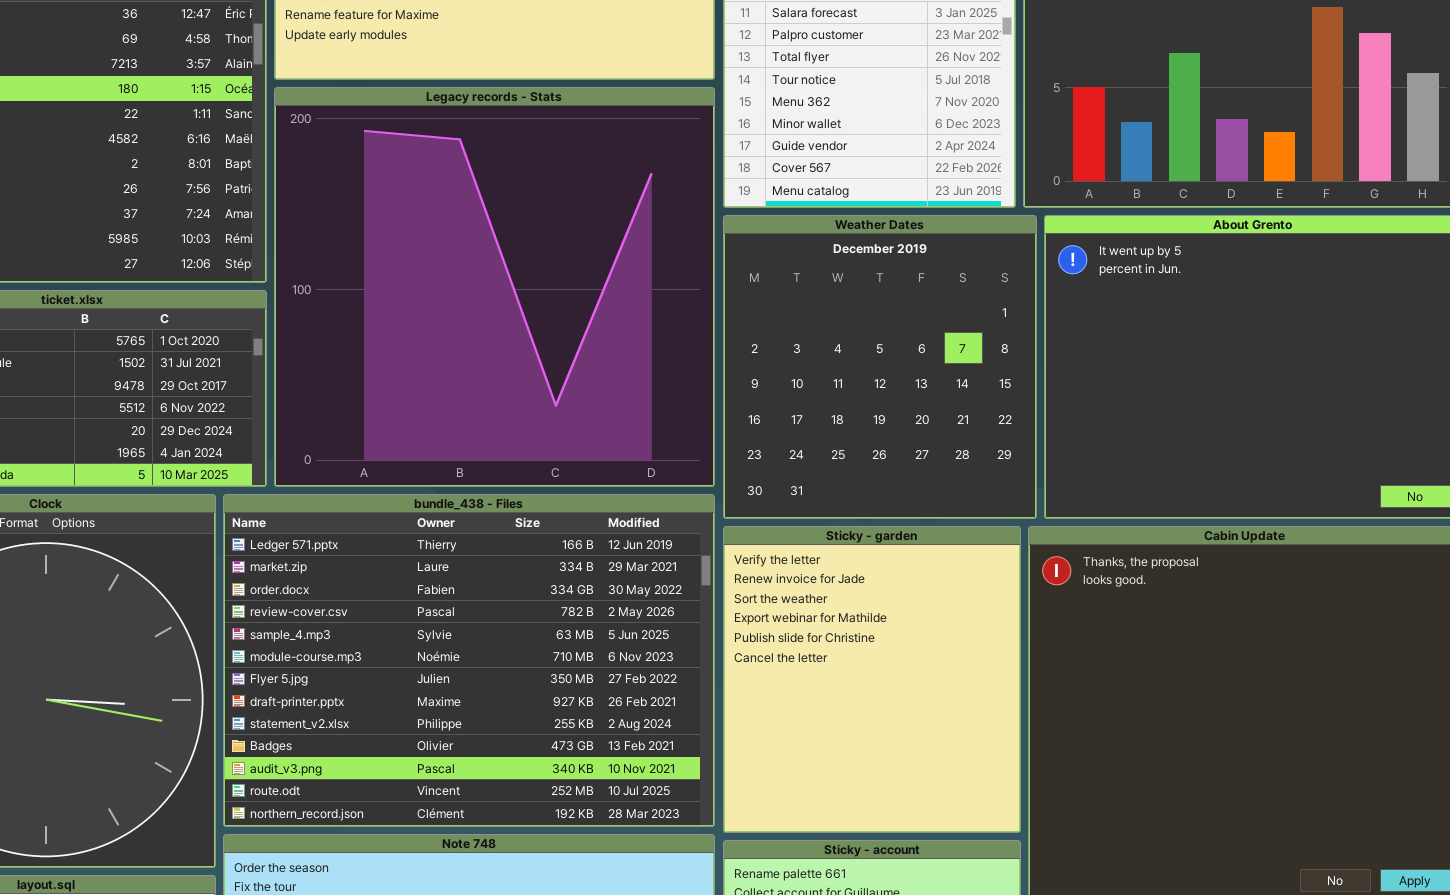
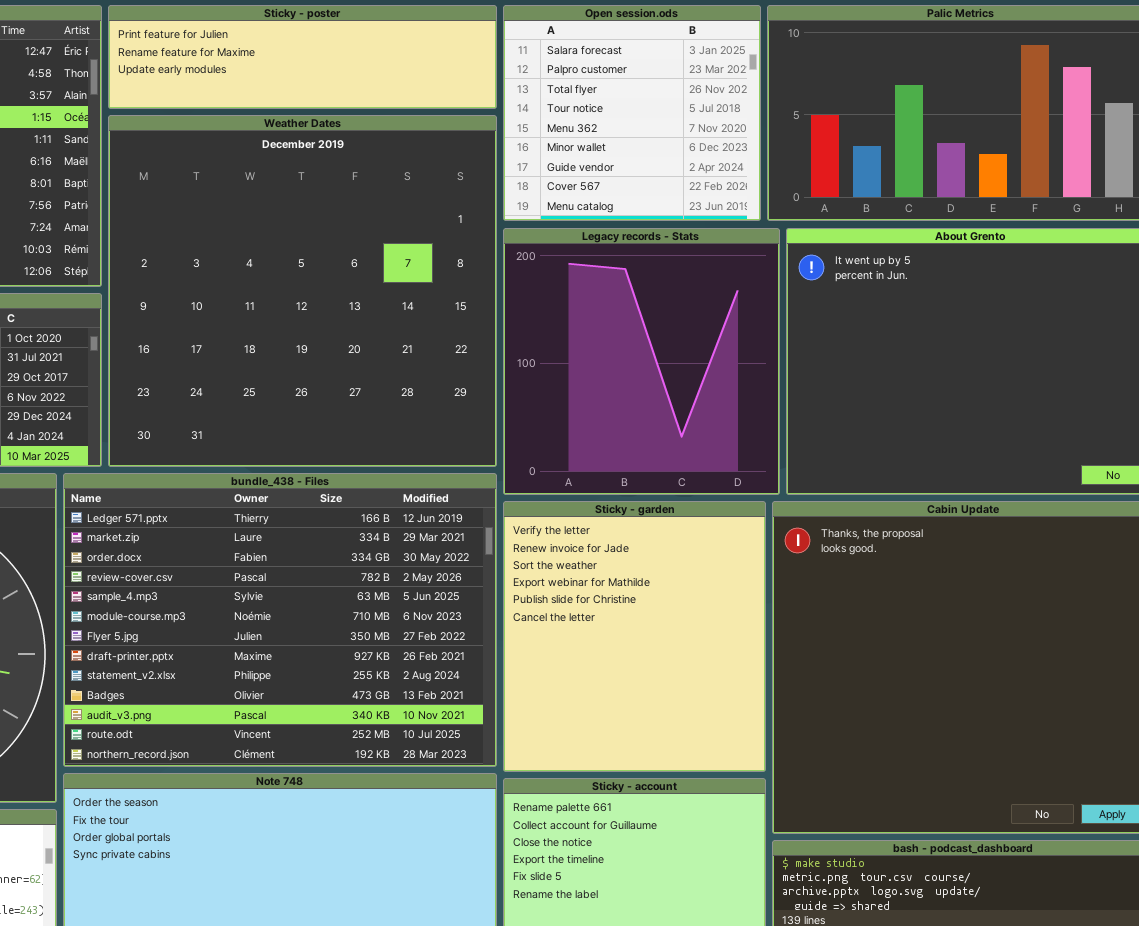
Legacy records - Stats: [274,87,715,487] -> [503,228,780,495], moved, resized
Weather Dates: [723,215,1037,519] -> [108,115,497,467], moved, resized

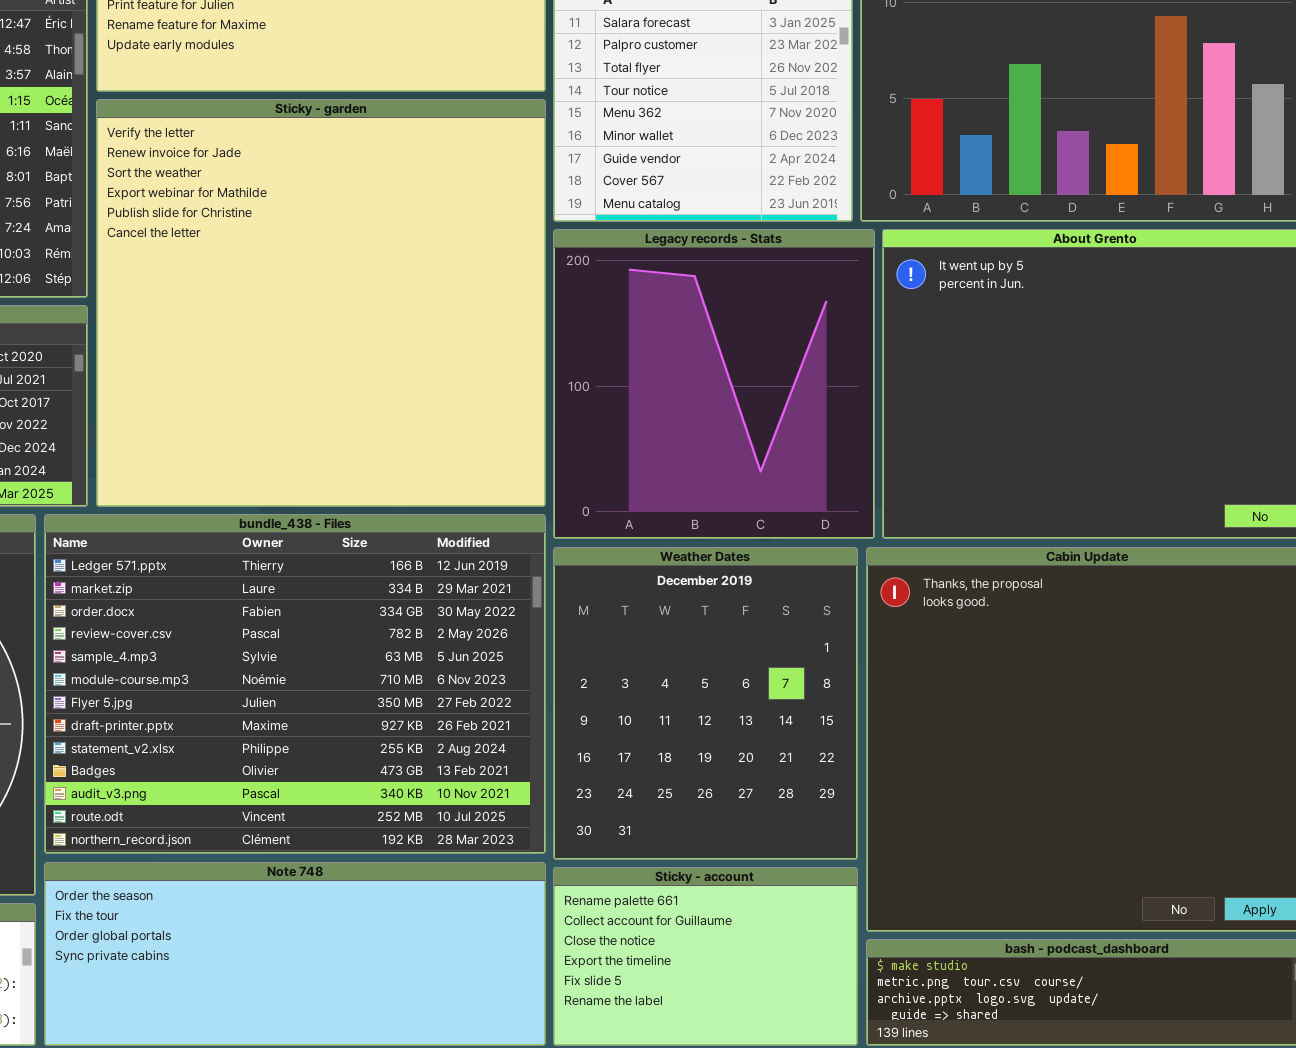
Weather Dates: [108,115,497,467] -> [553,547,858,860], moved, resized
Sticky - garden: [503,501,766,772] -> [96,99,546,507], moved, resized

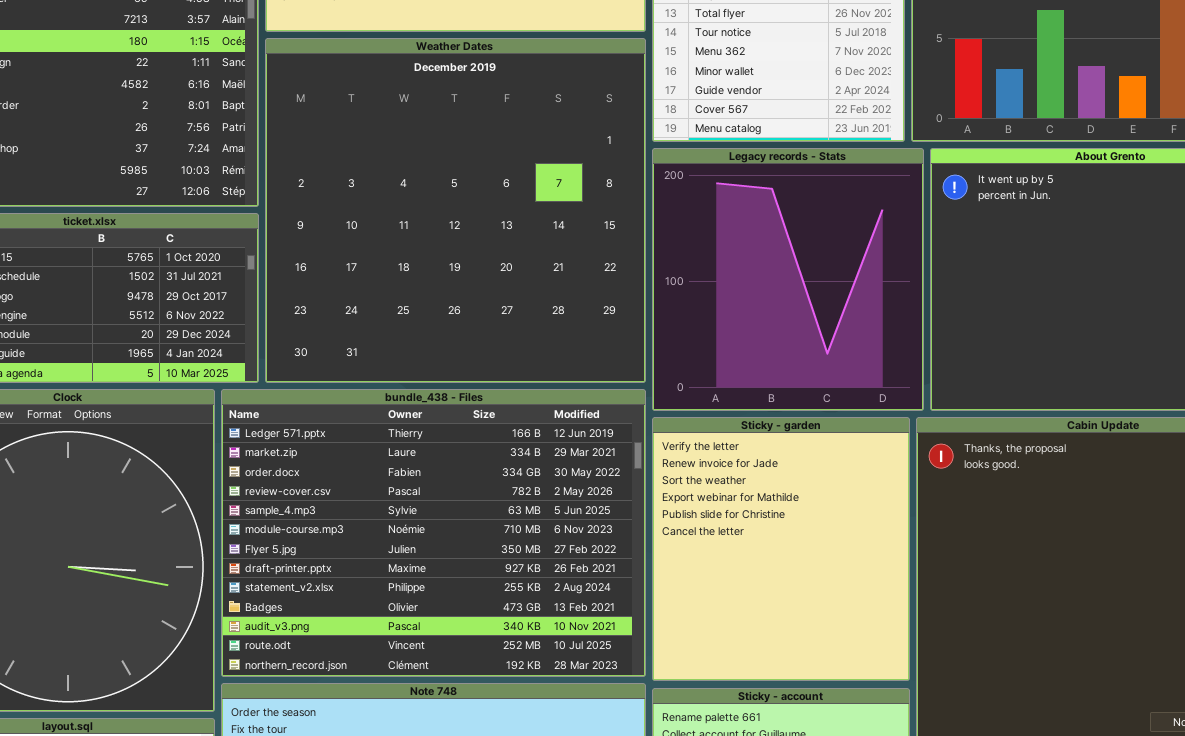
Sticky - garden: [96,99,546,507] -> [652,417,910,681], moved, resized
Weather Dates: [553,547,858,860] -> [265,38,646,383], moved, resized

